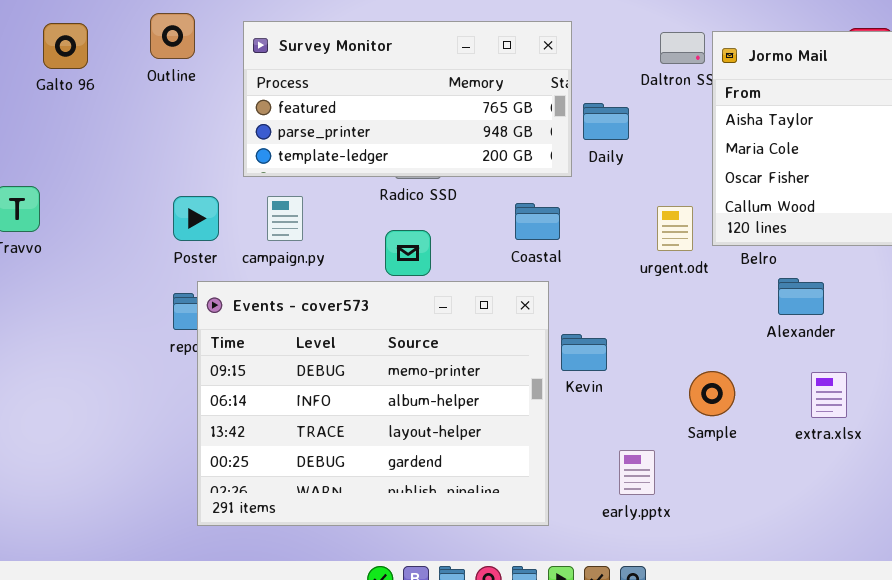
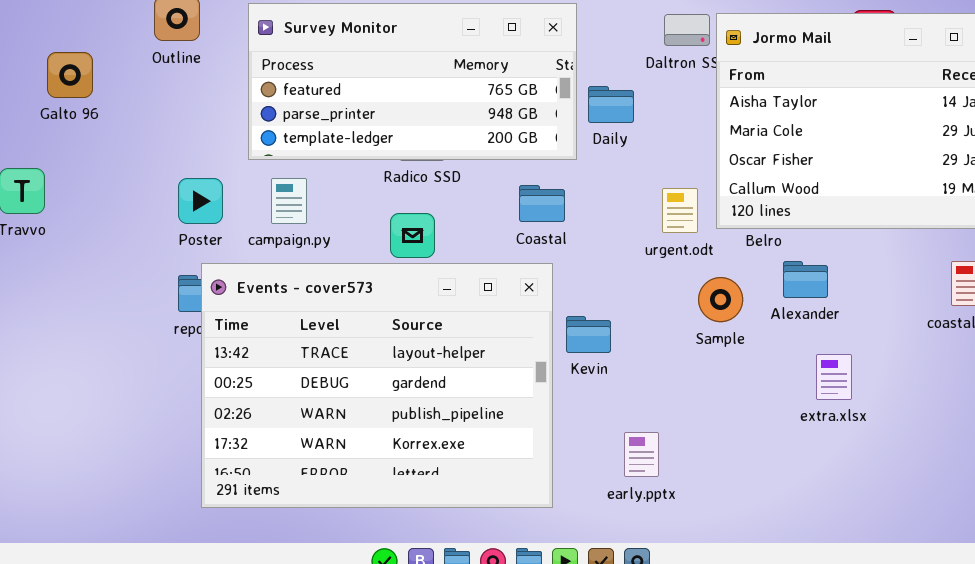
Galto 96: [43,23,88,69] -> [47,52,93,98], moved
Events - cover573: [197,281,549,526] -> [201,263,553,508], scrolled down 2 rows
Sample: [689,371,735,416] -> [698,277,743,322], moved

